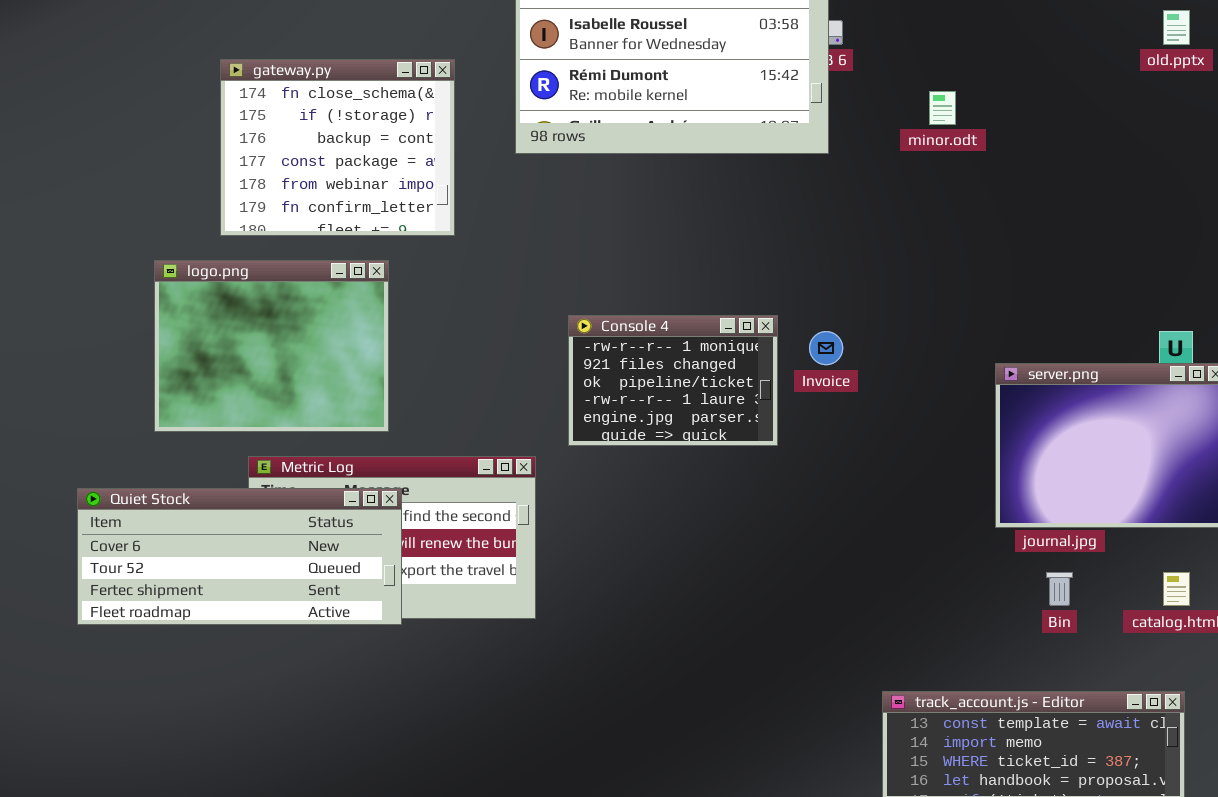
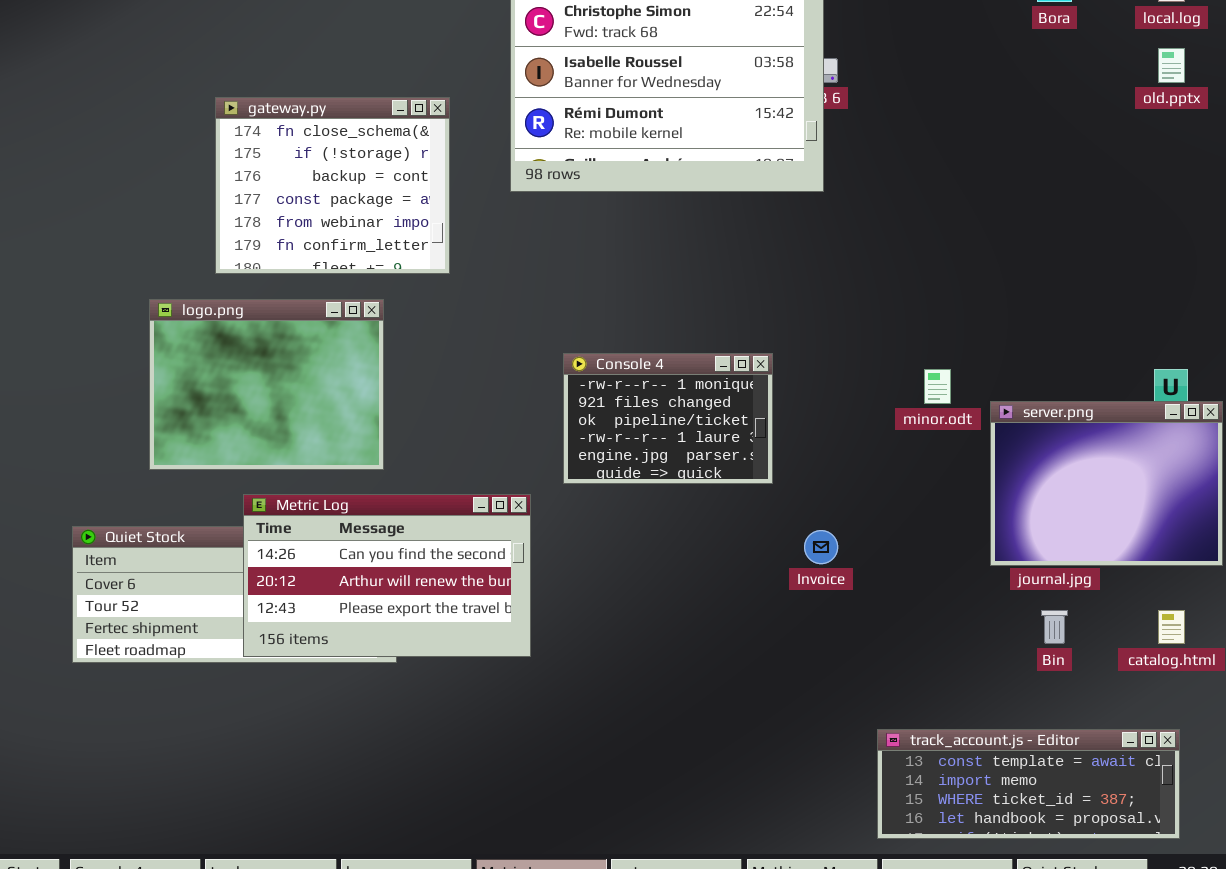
minor.odt: [929,91,956,125] -> [924,369,951,404], moved
Invoice: [809,331,843,365] -> [804,530,838,564], moved
Metric Log: [248,456,536,619] -> [243,494,531,657], raised

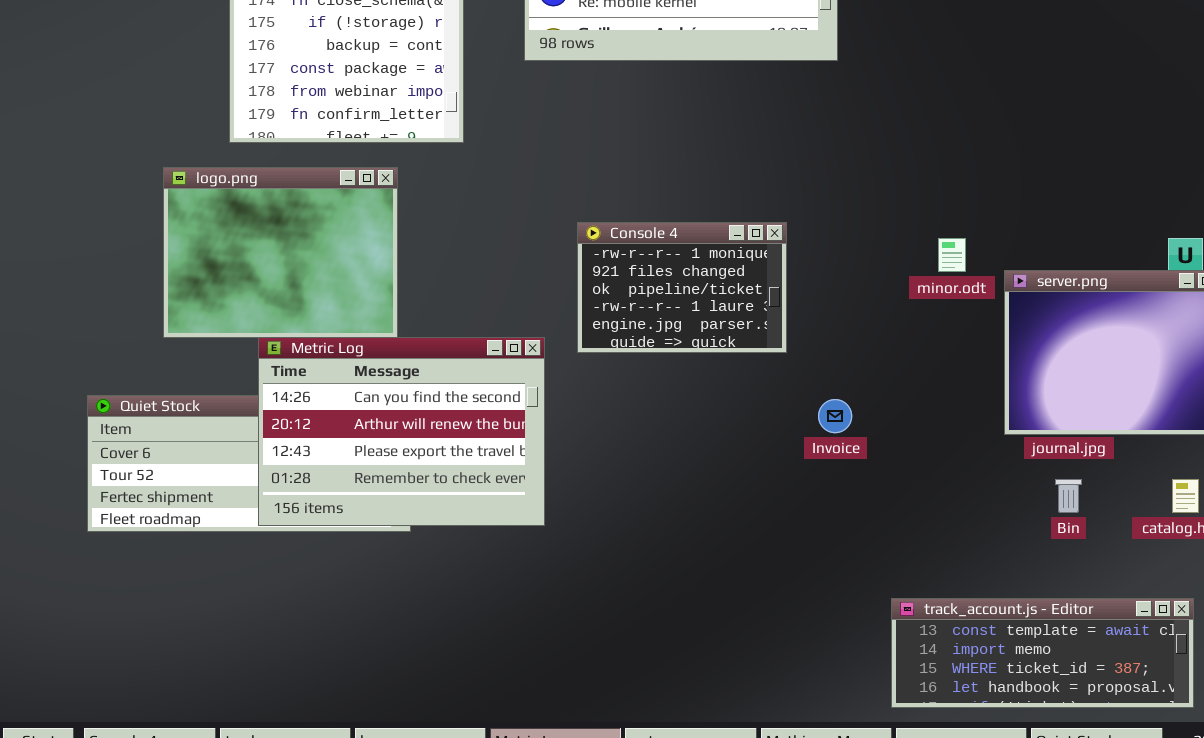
Metric Log: [243,494,531,657] -> [258,337,545,526], resized

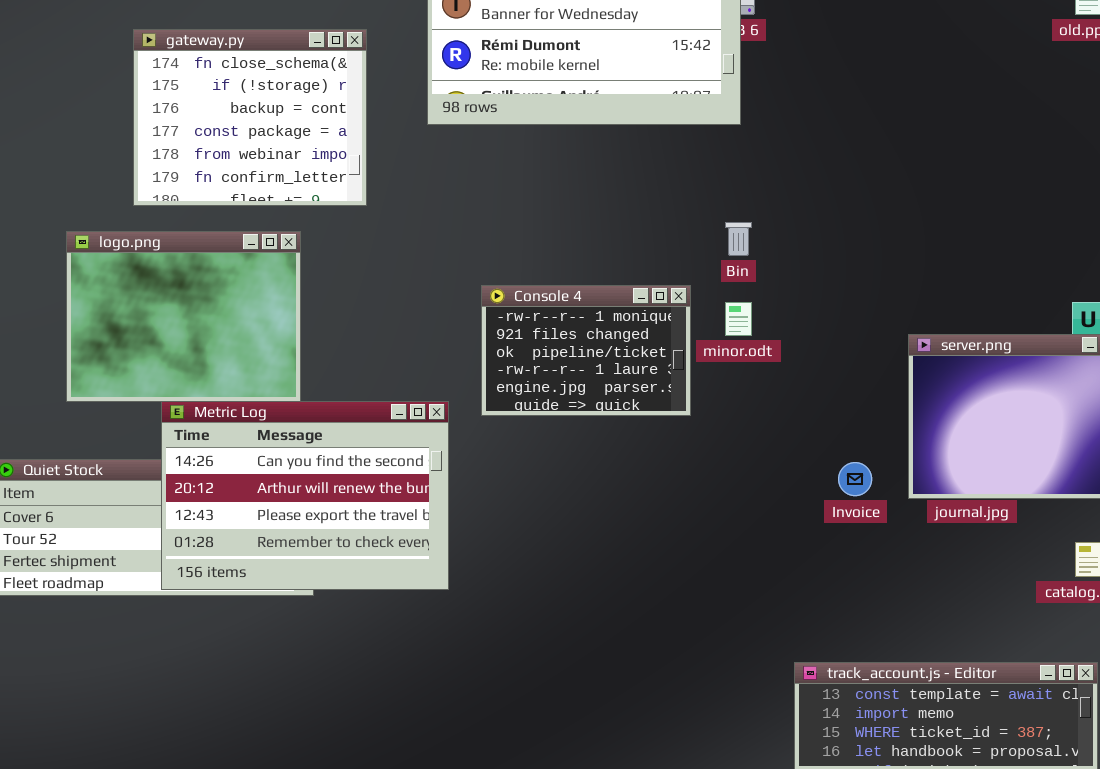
minor.odt: [938,238,966,272] -> [725,302,752,336], moved
Invoice: [818,399,852,433] -> [838,462,872,496], moved
Bin: [1055,479,1082,513] -> [725,222,752,256], moved

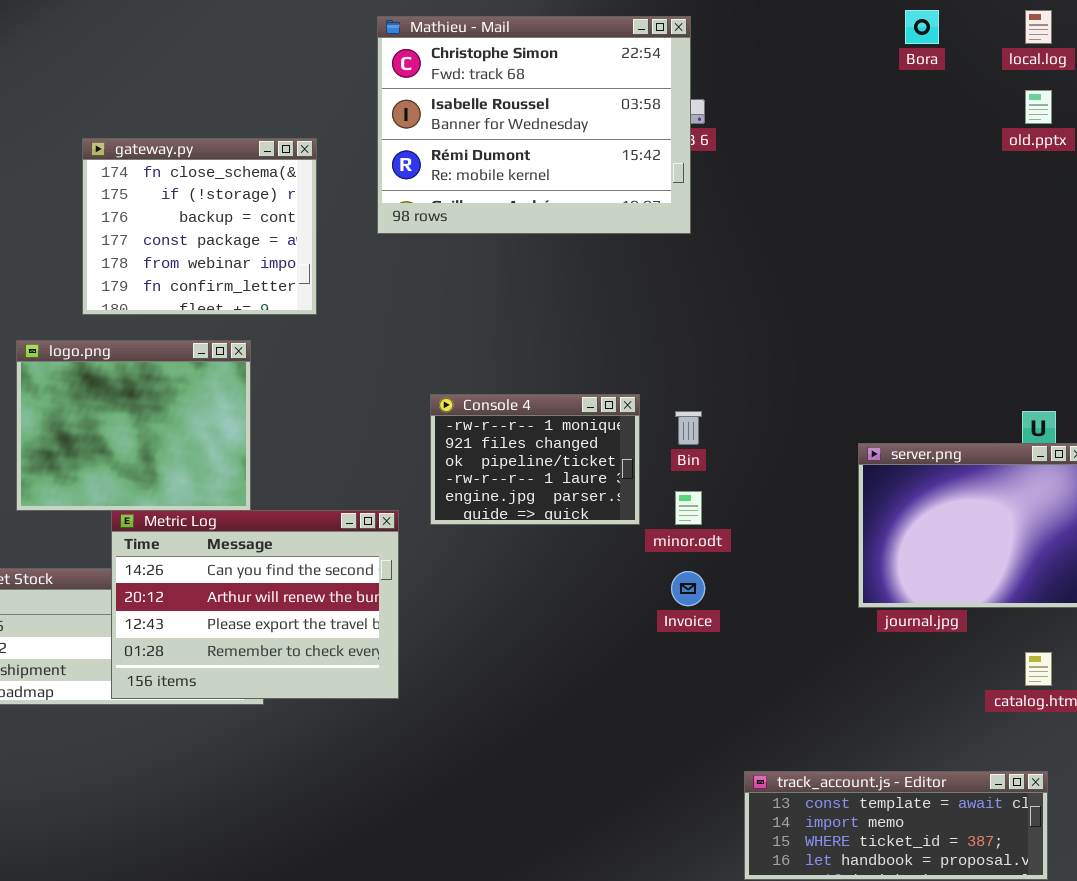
Bin: [725,222,752,256] -> [675,411,702,445], moved
minor.odt: [725,302,752,336] -> [675,491,702,525], moved
Invoice: [838,462,872,496] -> [671,571,705,606], moved

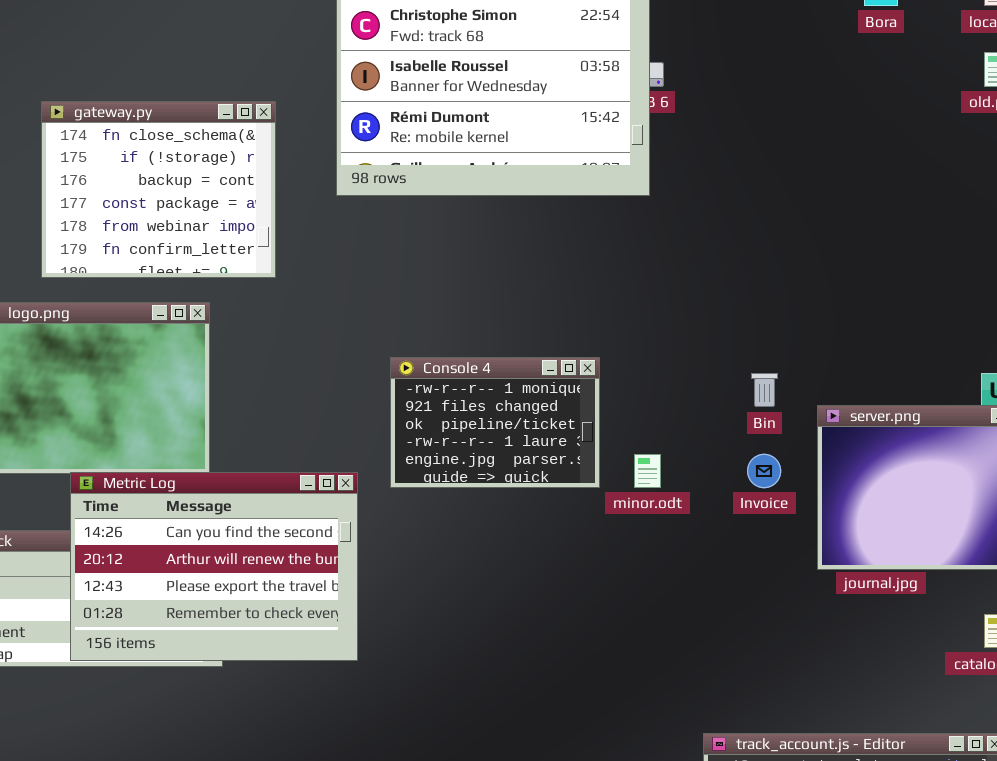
Bin: [675,411,702,445] -> [751,373,778,407], moved
Invoice: [671,571,705,606] -> [747,454,781,488], moved

